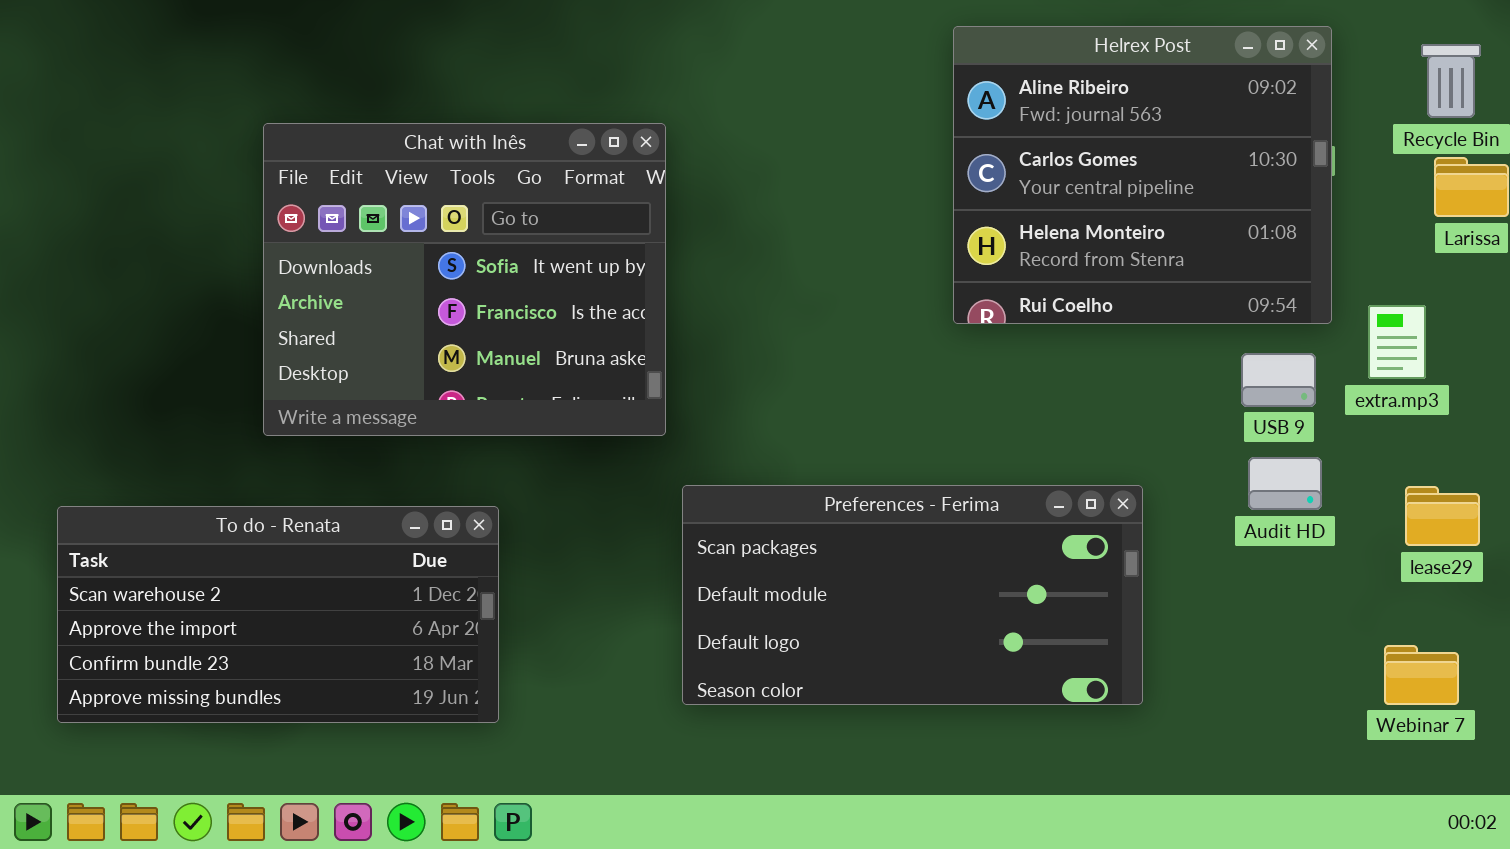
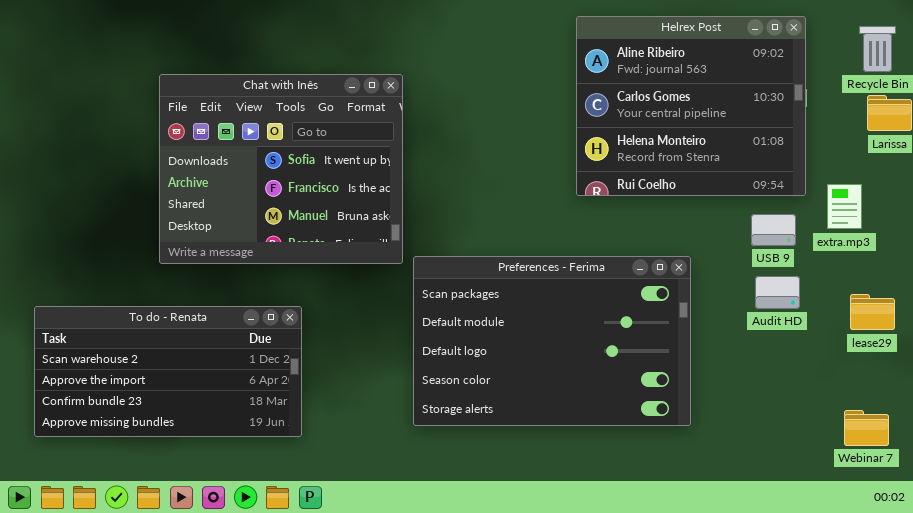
Preferences - Ferima: [682,485,1143,705] -> [413,256,691,426], resized
Webinar 7: [1384,645,1459,705] -> [844,410,889,446], moved

